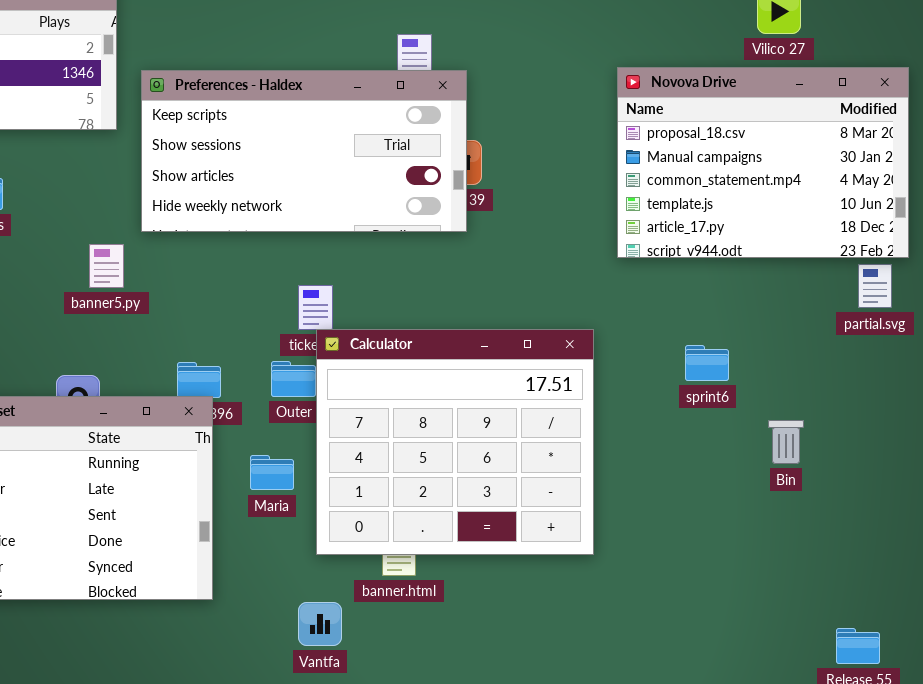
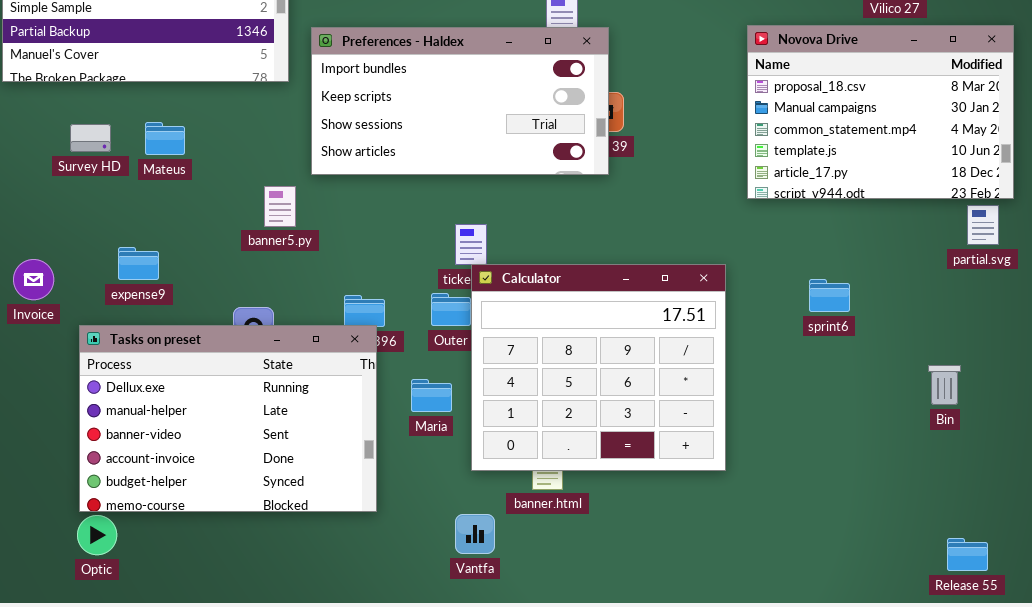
Preferences - Haldex: [141,70,467,232] -> [311,27,609,175], scrolled up 1 row
Bin: [768,420,804,464] -> [928,365,961,405], moved

